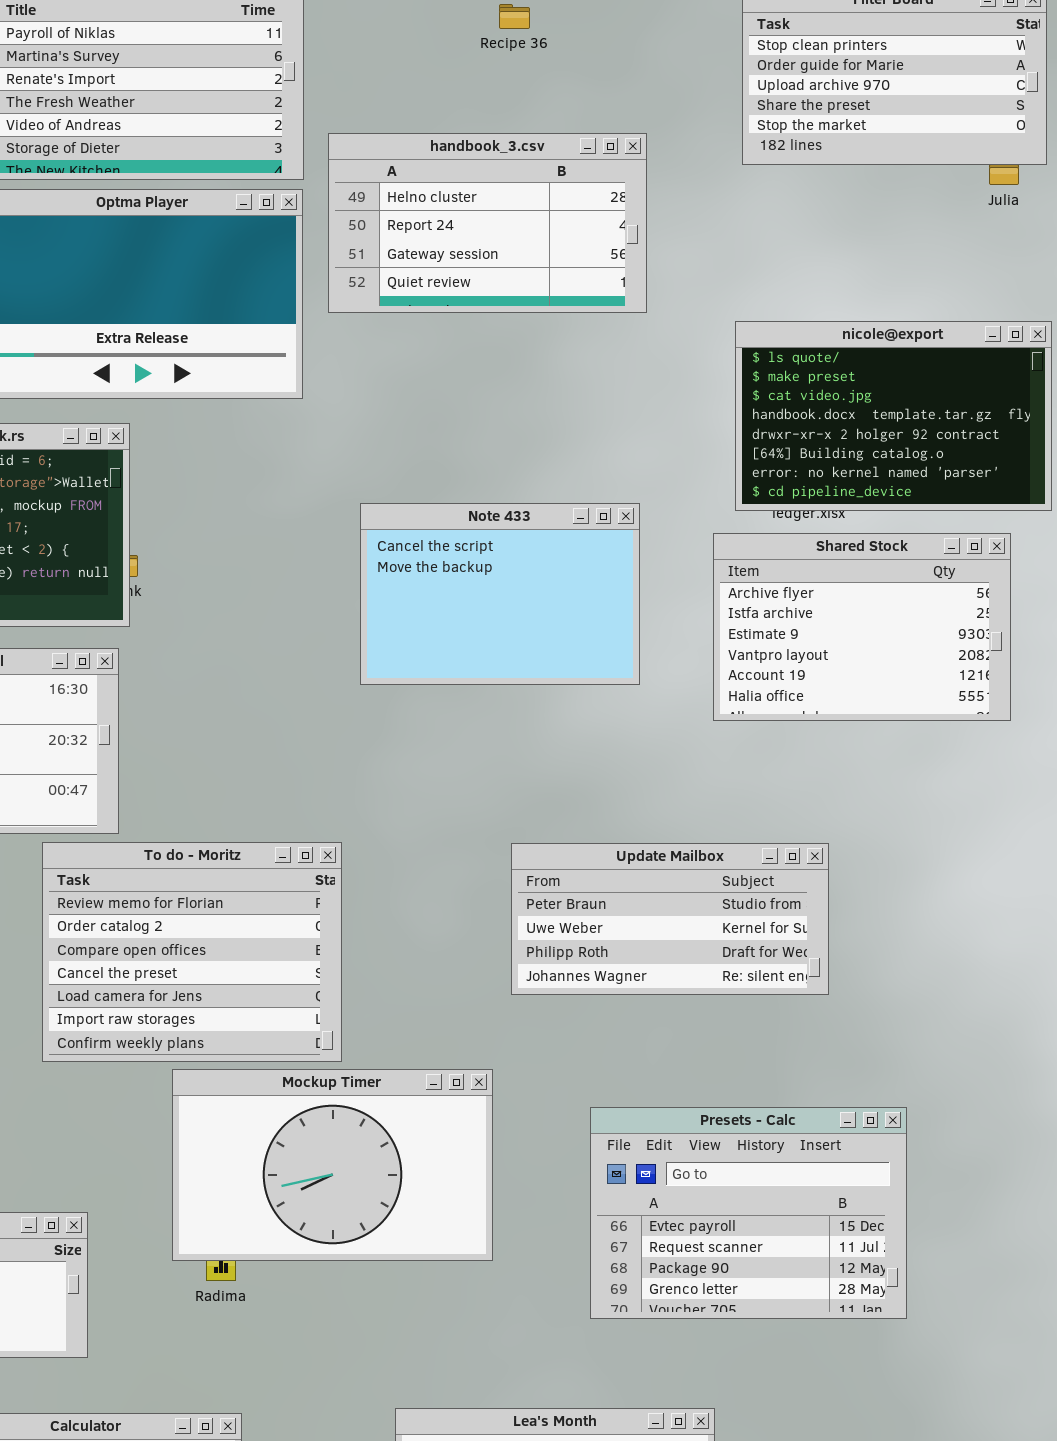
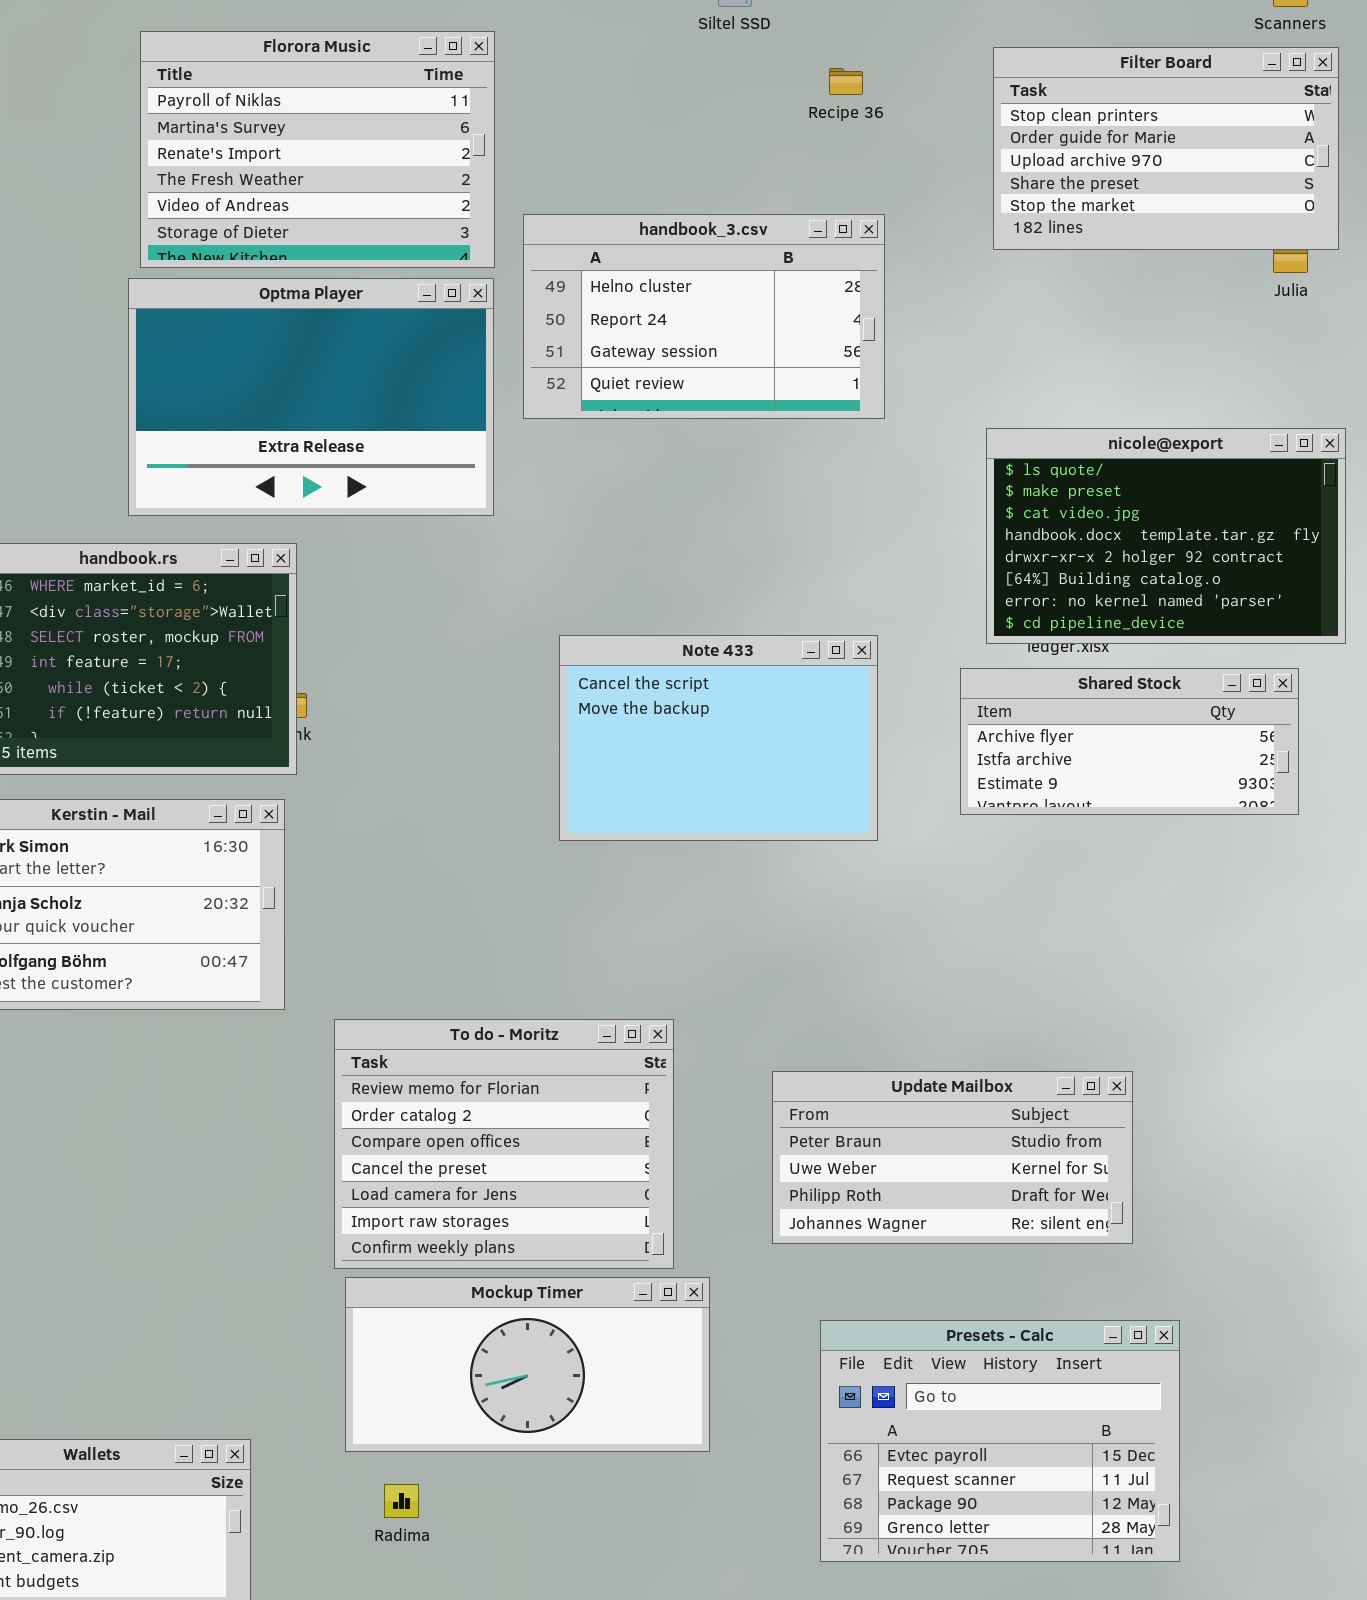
Recipe 36: [499,4,530,29] -> [829,68,863,95], moved
Shared Stock: [713,533,1011,721] -> [960,668,1299,815], resized
To do - Moritz: [42,842,342,1062] -> [334,1019,674,1269], moved
Update Mailbox: [511,843,829,995] -> [772,1071,1133,1244], moved
Mockup Timer: [172,1069,493,1261] -> [345,1277,710,1452], resized

